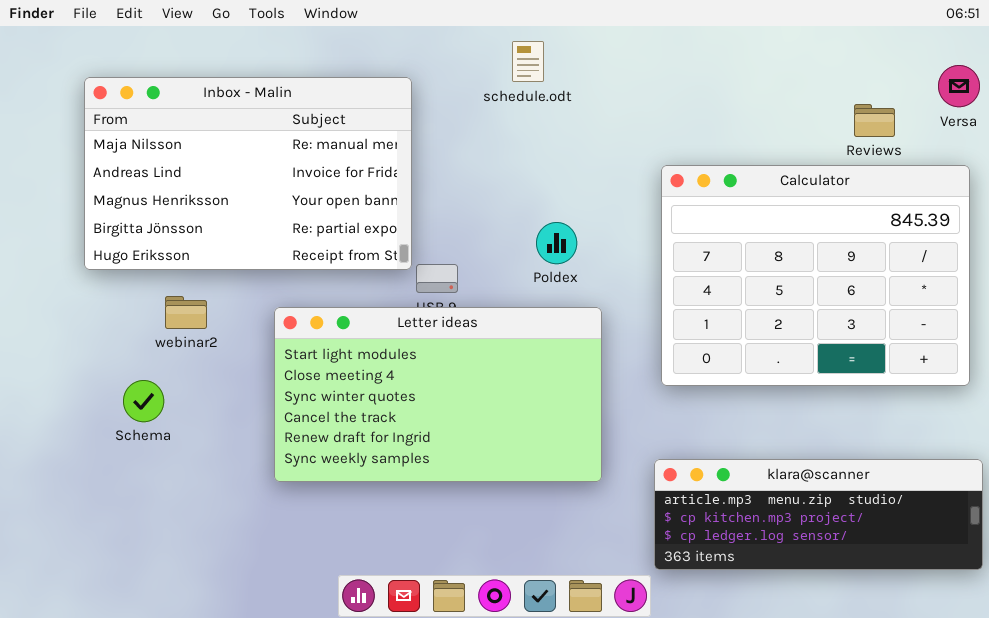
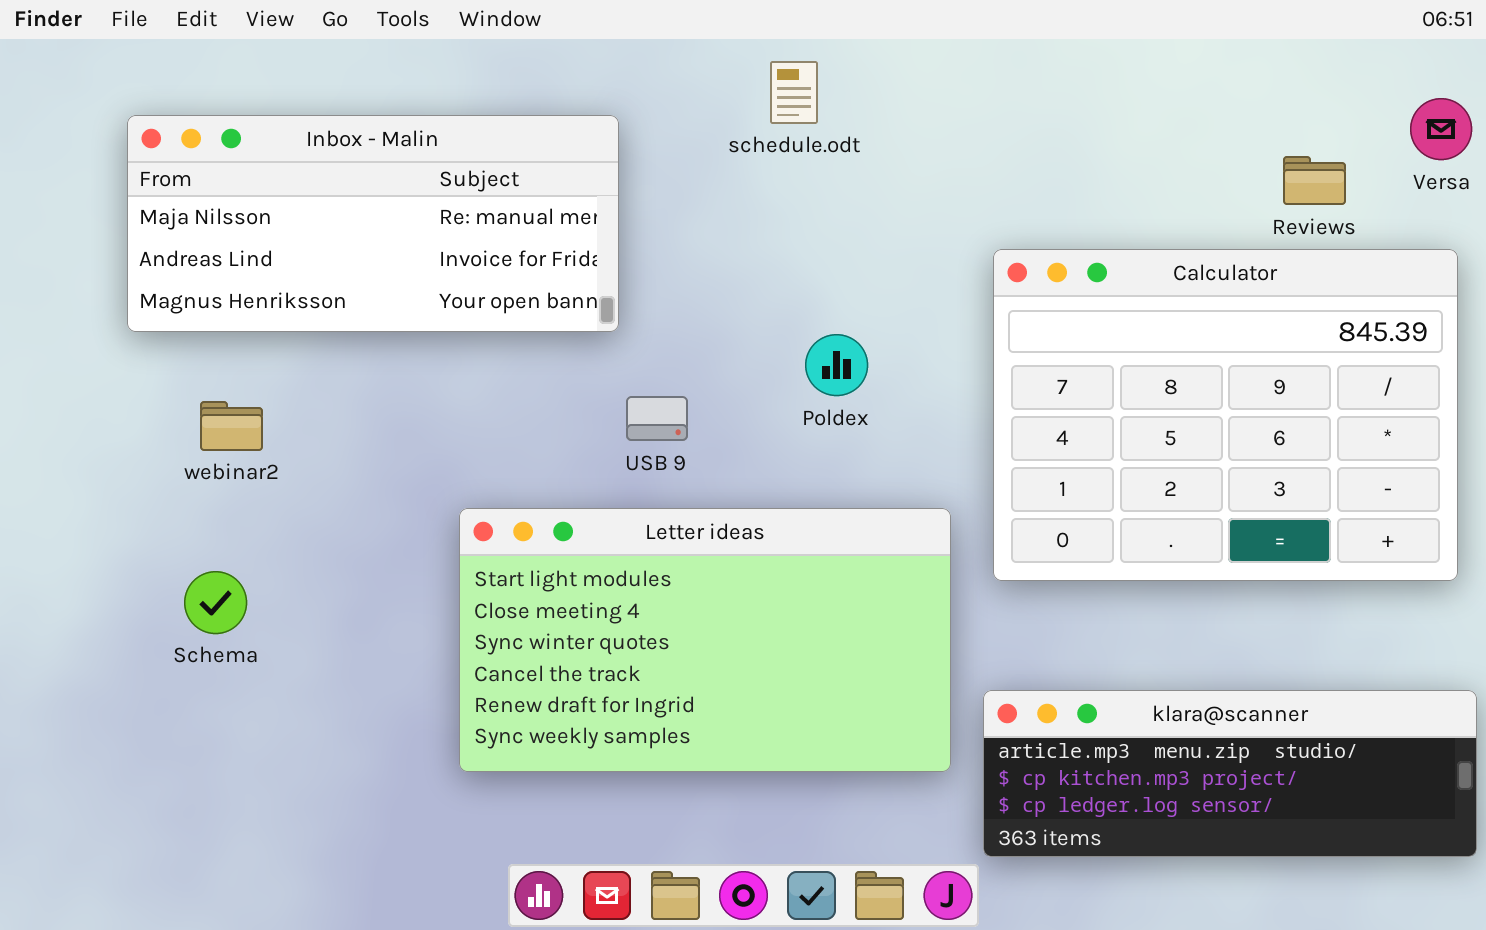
Inbox - Malin: [84,77,412,270] -> [127,115,619,332], resized
webinar2: [165,296,207,329] -> [200,401,263,451], moved
Letter ideas: [274,307,602,482] -> [459,508,951,772], moved

